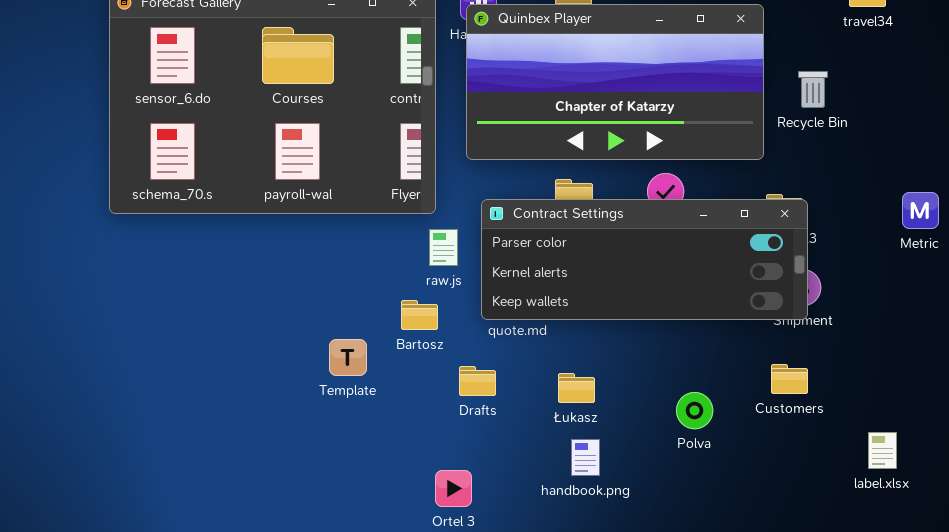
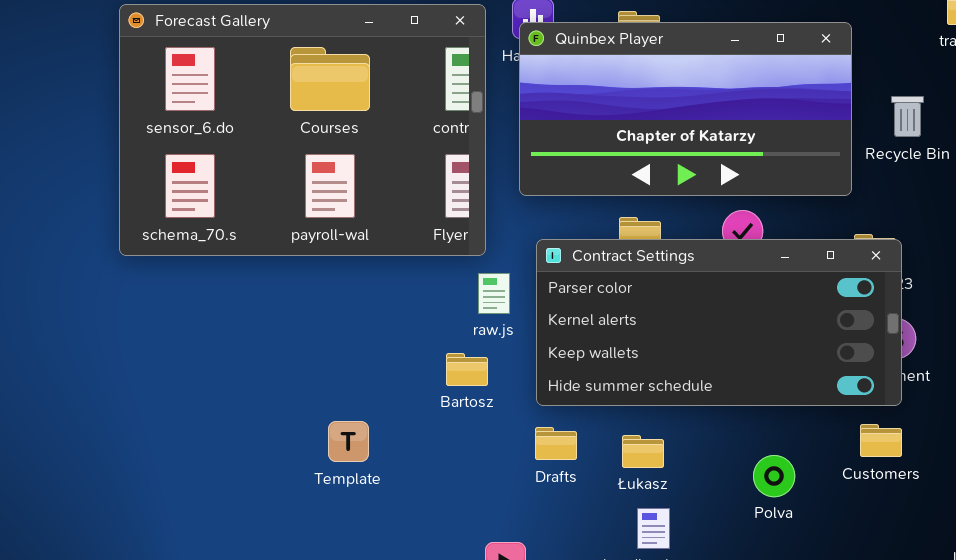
Contract Settings: [481,199,808,320] -> [536,239,902,406], resized
Template: [329,339,367,376] -> [328,421,369,462], moved
Drafts: [459,366,496,396] -> [535,427,577,460], moved

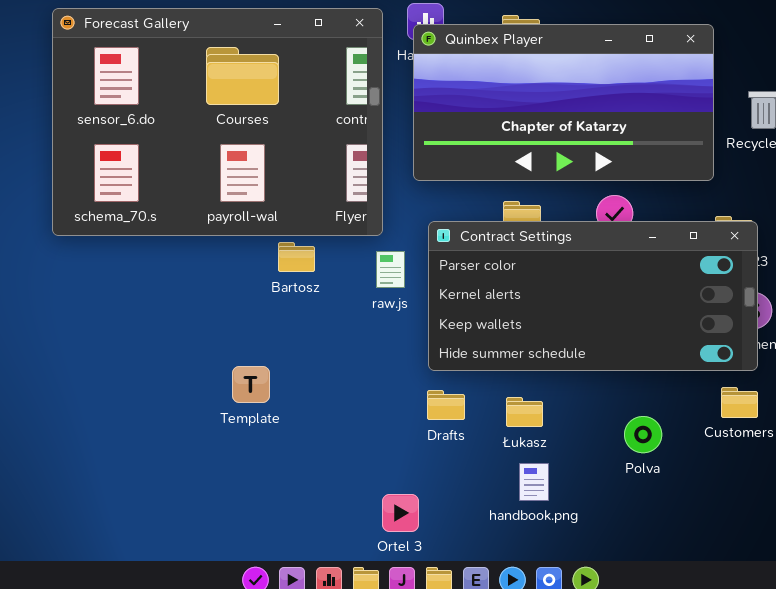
Bartosz: [446,353,488,386] -> [278,242,315,272], moved
Template: [328,421,369,462] -> [232,366,270,403], moved

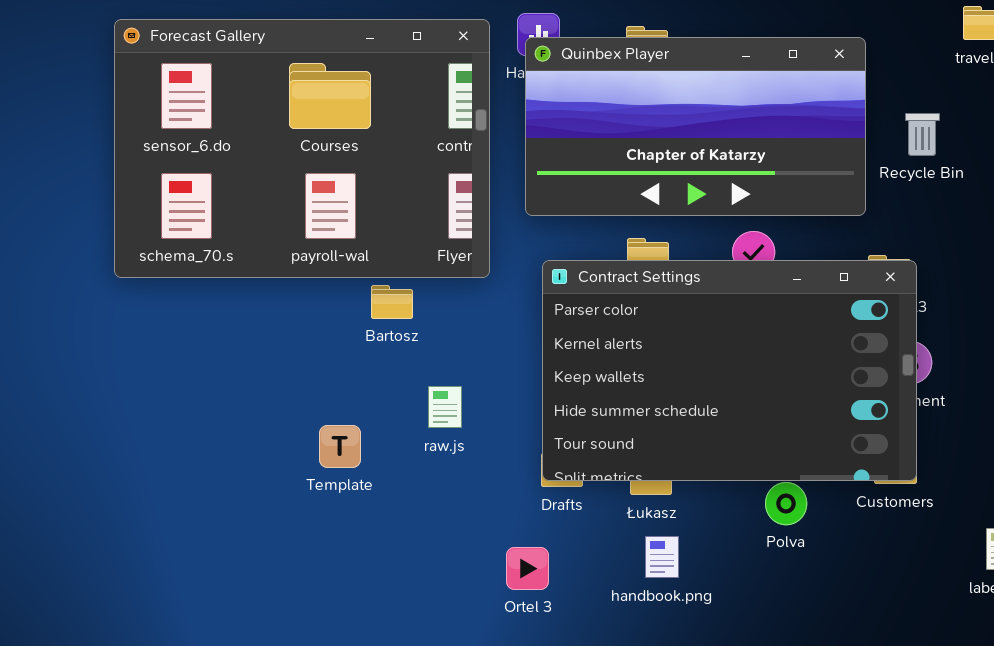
Contract Settings: [428,221,758,371] -> [542,260,917,481], resized
raw.js: [376,251,405,288] -> [428,386,462,428], moved
Ortel 3: [382,494,419,532] -> [506,547,549,590], moved

